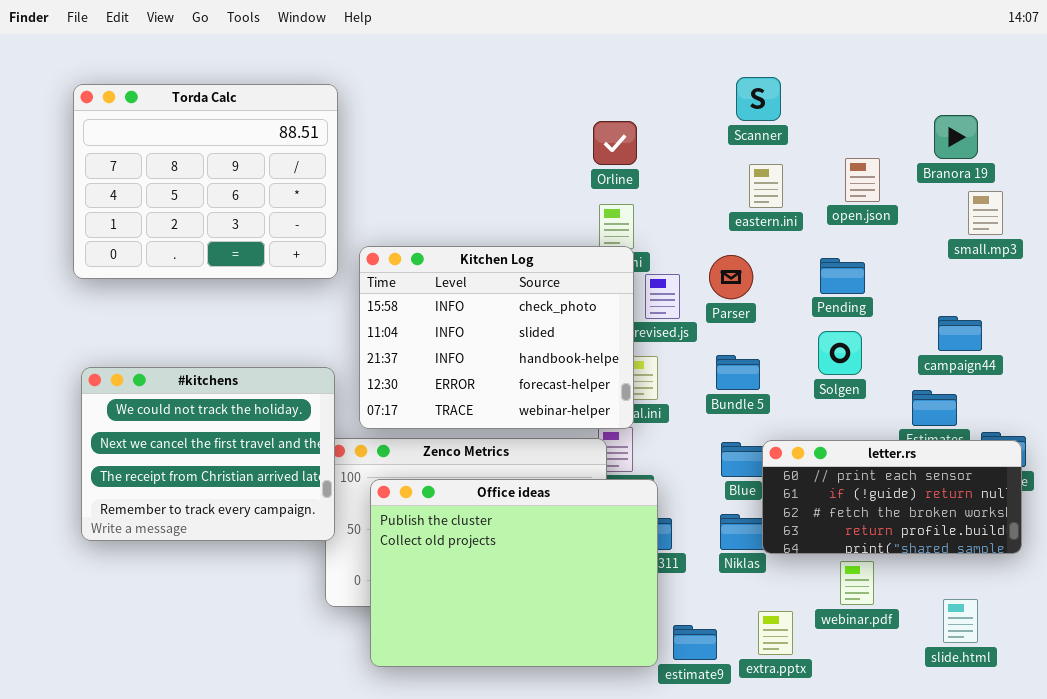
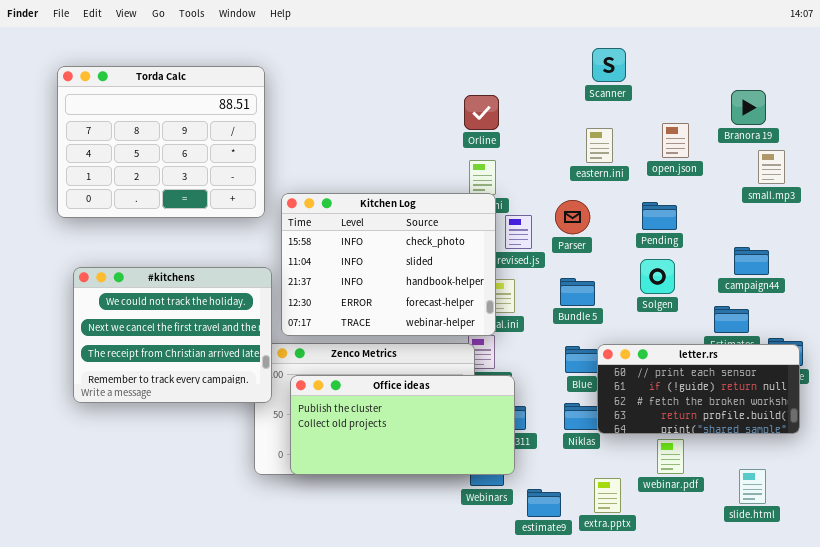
Scanner: [736,77,781,121] -> [592,48,626,82], moved
#kitchens: [81,367,335,541] -> [73,267,272,403], moved
Office ideas: [370,479,658,667] -> [290,375,515,475], resized

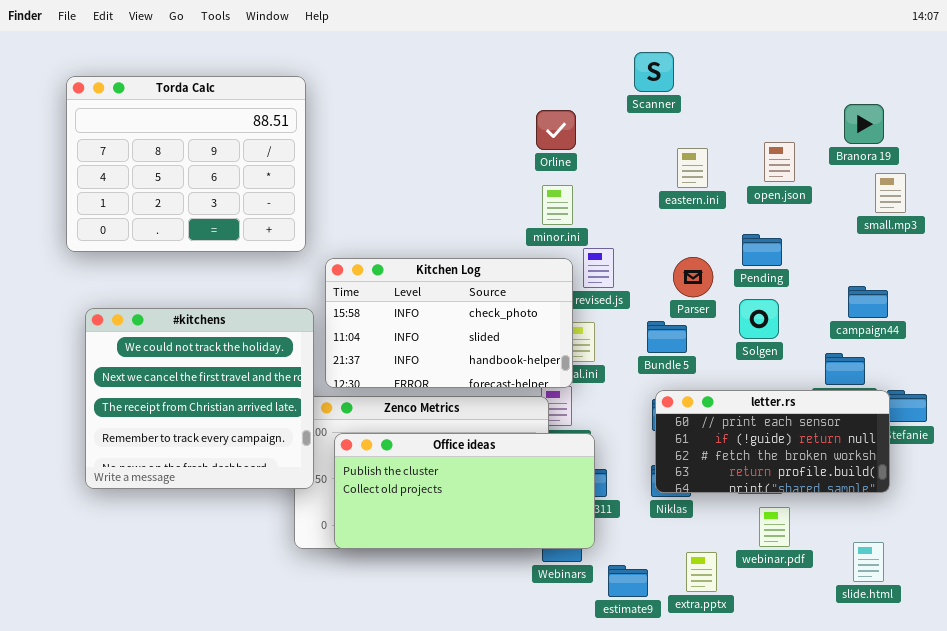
Scanner: [592,48,626,82] -> [634,52,674,92], moved
Kitchen Log: [281,193,496,336] -> [325,258,573,388], resized
Parser: [555,200,590,234] -> [673,257,713,297], moved
#kitchens: [73,267,272,403] -> [85,308,314,489], resized
letter.rs: [597,344,800,434] -> [655,390,890,493], moved

